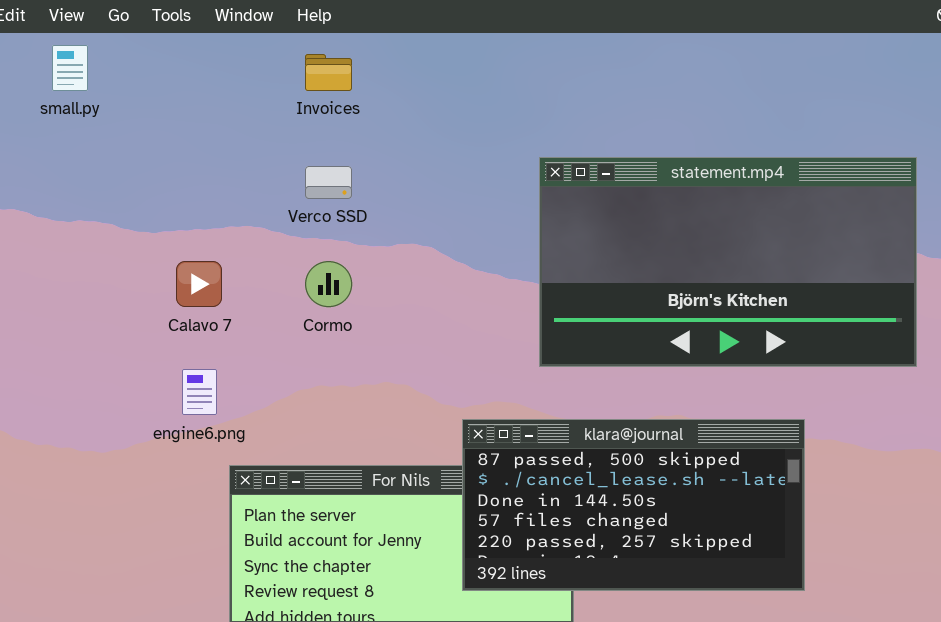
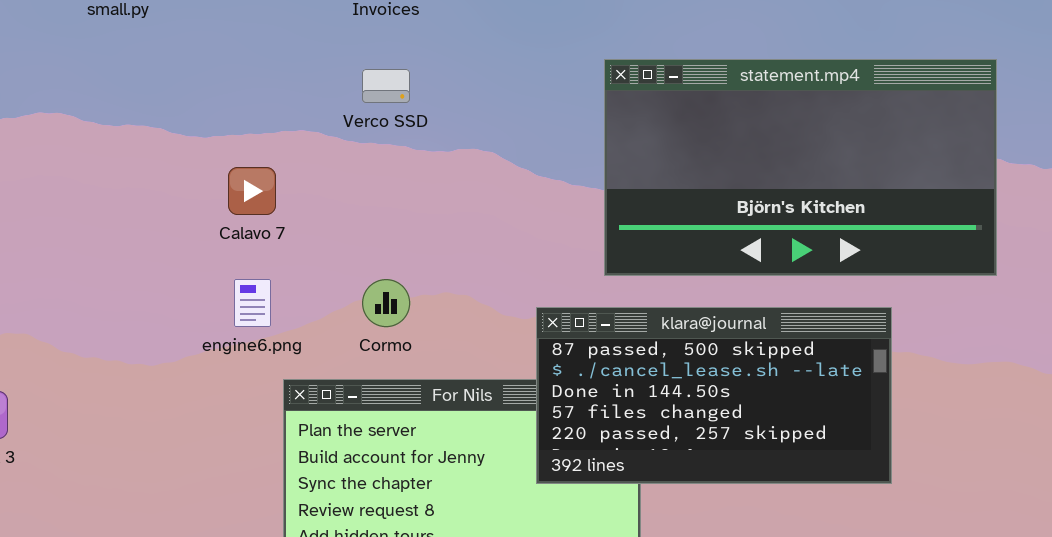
Cormo: [305,261,352,307] -> [362,279,410,327], moved
klara@journal: [462,419,805,591] -> [536,307,892,484], moved

